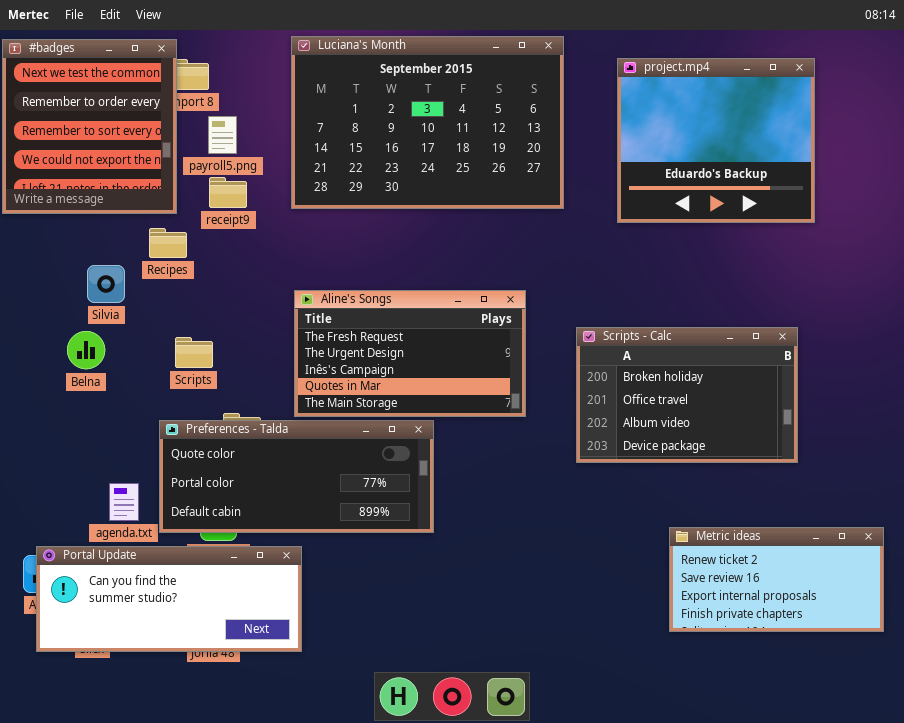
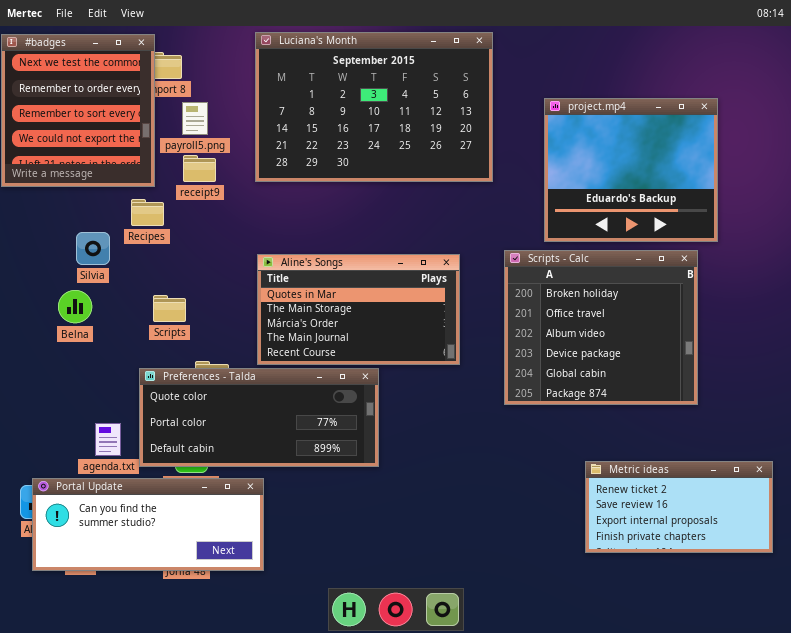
project.mp4: [617,58,815,223] -> [544,98,718,242], moved
Aline's Songs: [294,290,526,417] -> [257,254,460,365], scrolled down 3 rows
Scripts - Calc: [576,327,798,463] -> [504,250,698,405], resized

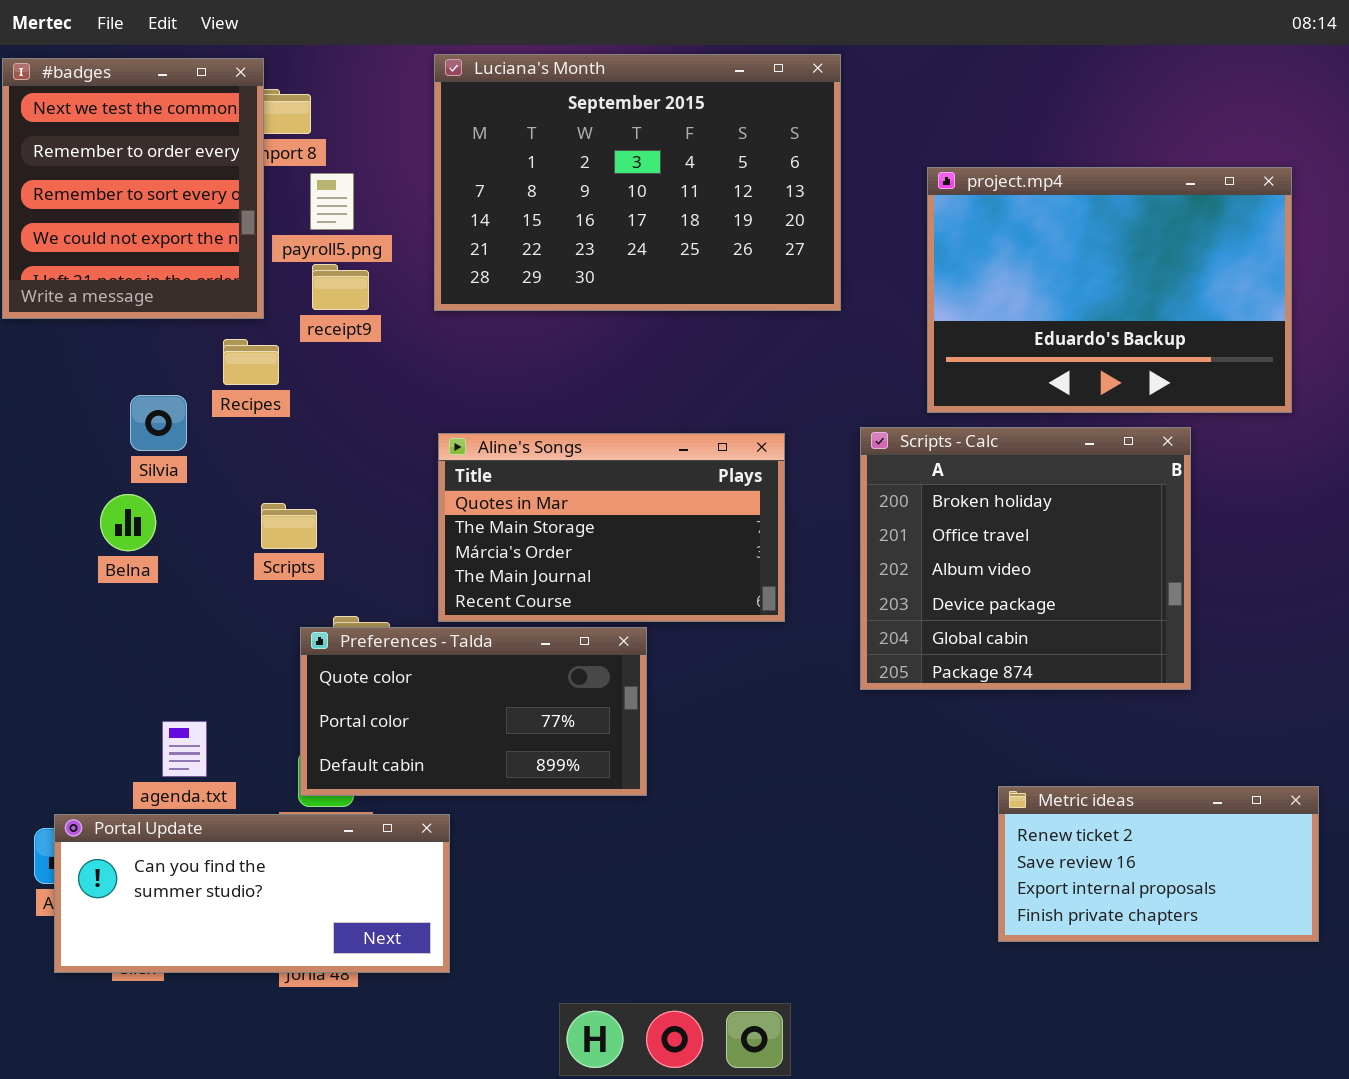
project.mp4: [544,98,718,242] -> [927,167,1292,413], resized
Preferences - Talda: [139,368,379,467] -> [300,627,647,796], resized

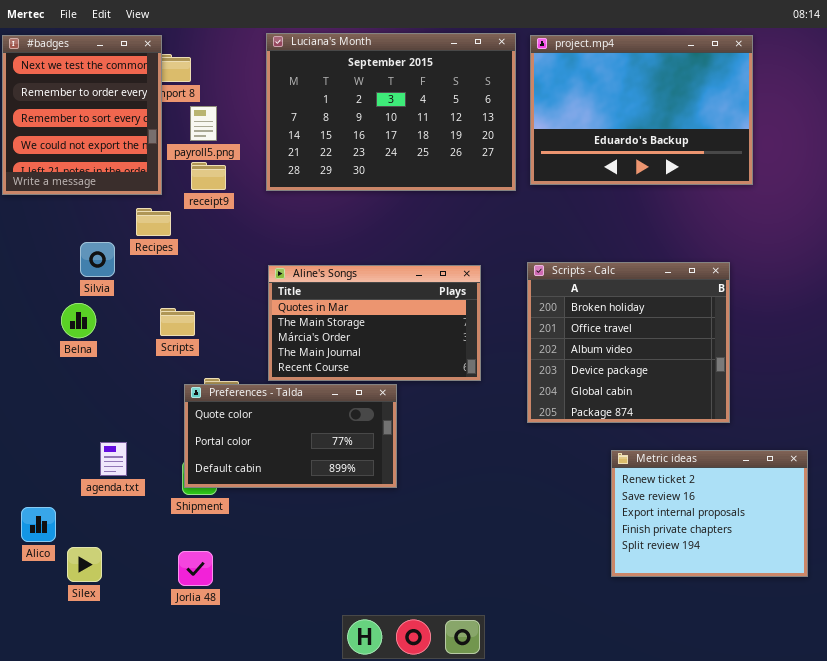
project.mp4: [927,167,1292,413] -> [530,35,753,185], moved
Metric ideas: [998,786,1319,942] -> [611,450,808,577], resized
Portal Update: [54,814,450,973] -> none, closed

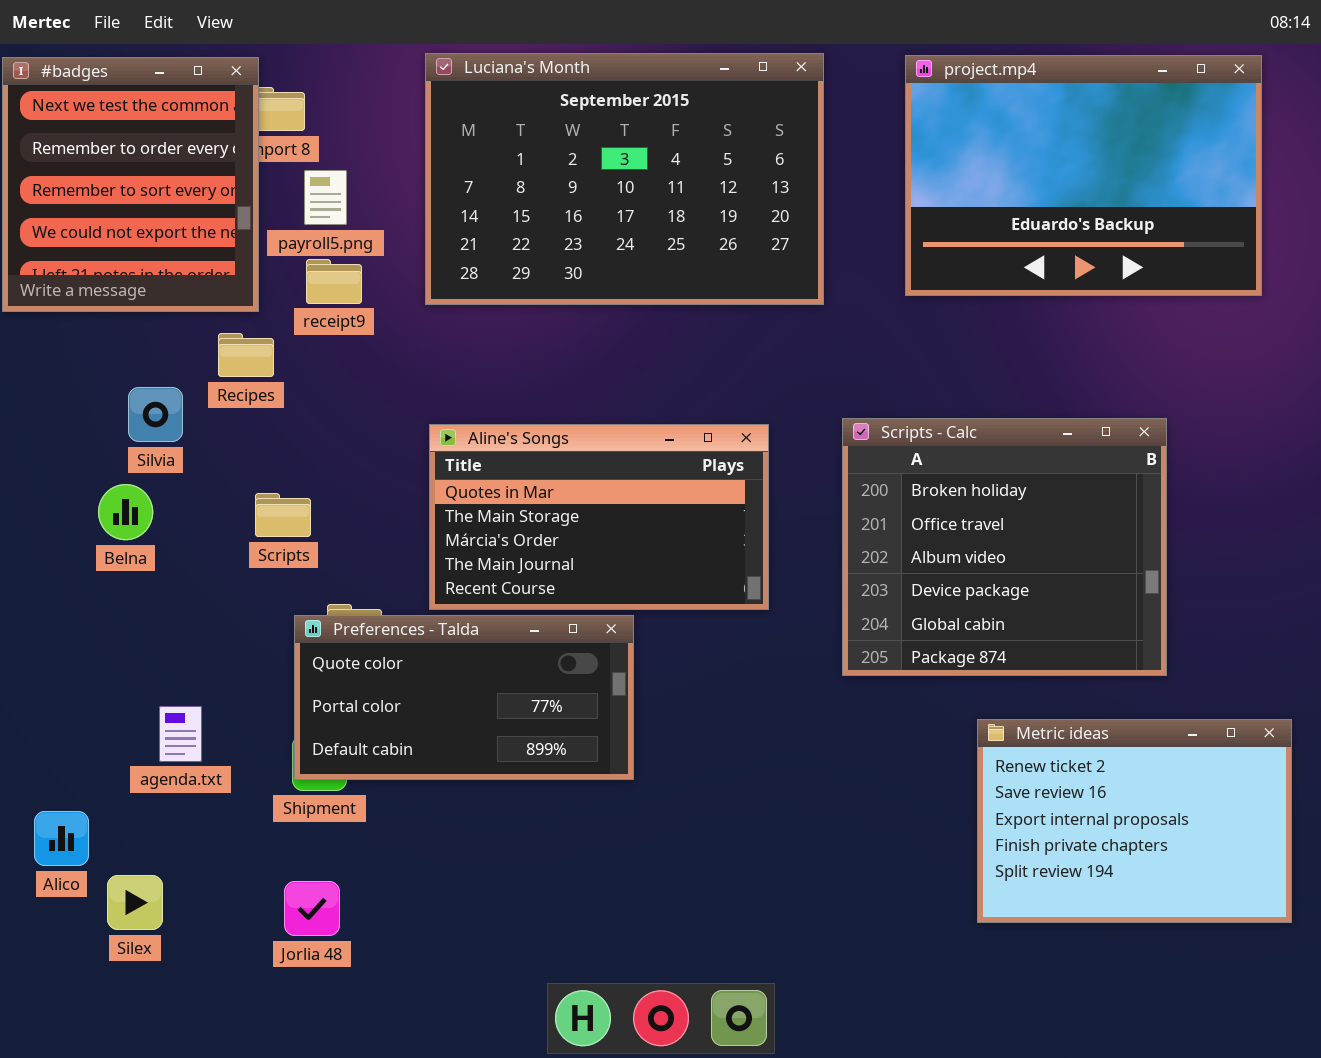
project.mp4: [530,35,753,185] -> [905,55,1262,296], moved

